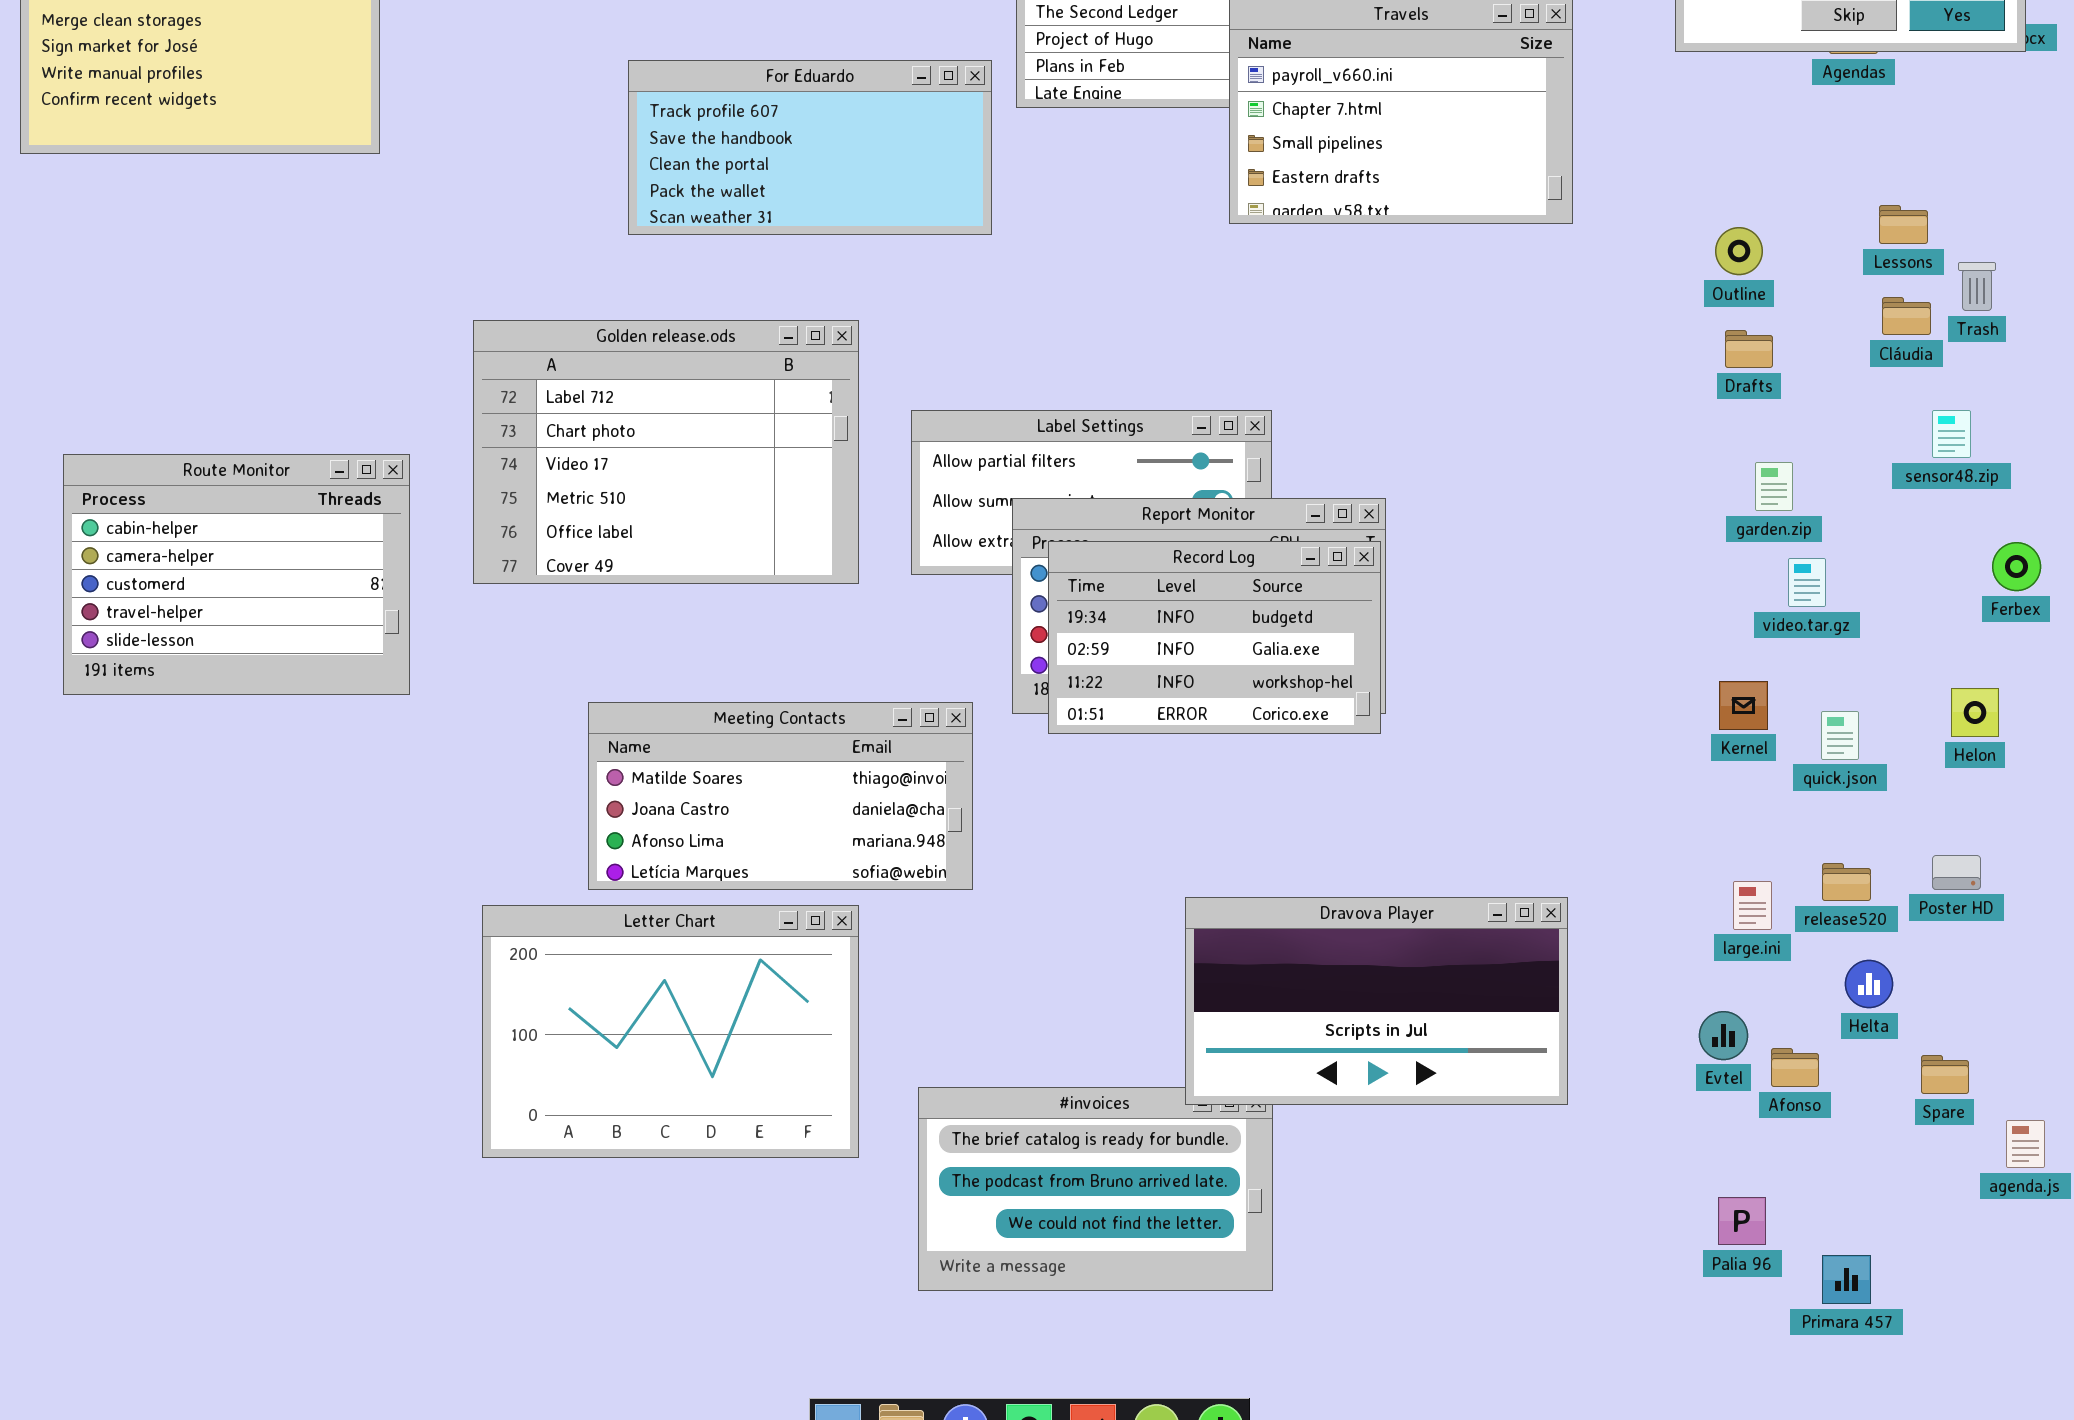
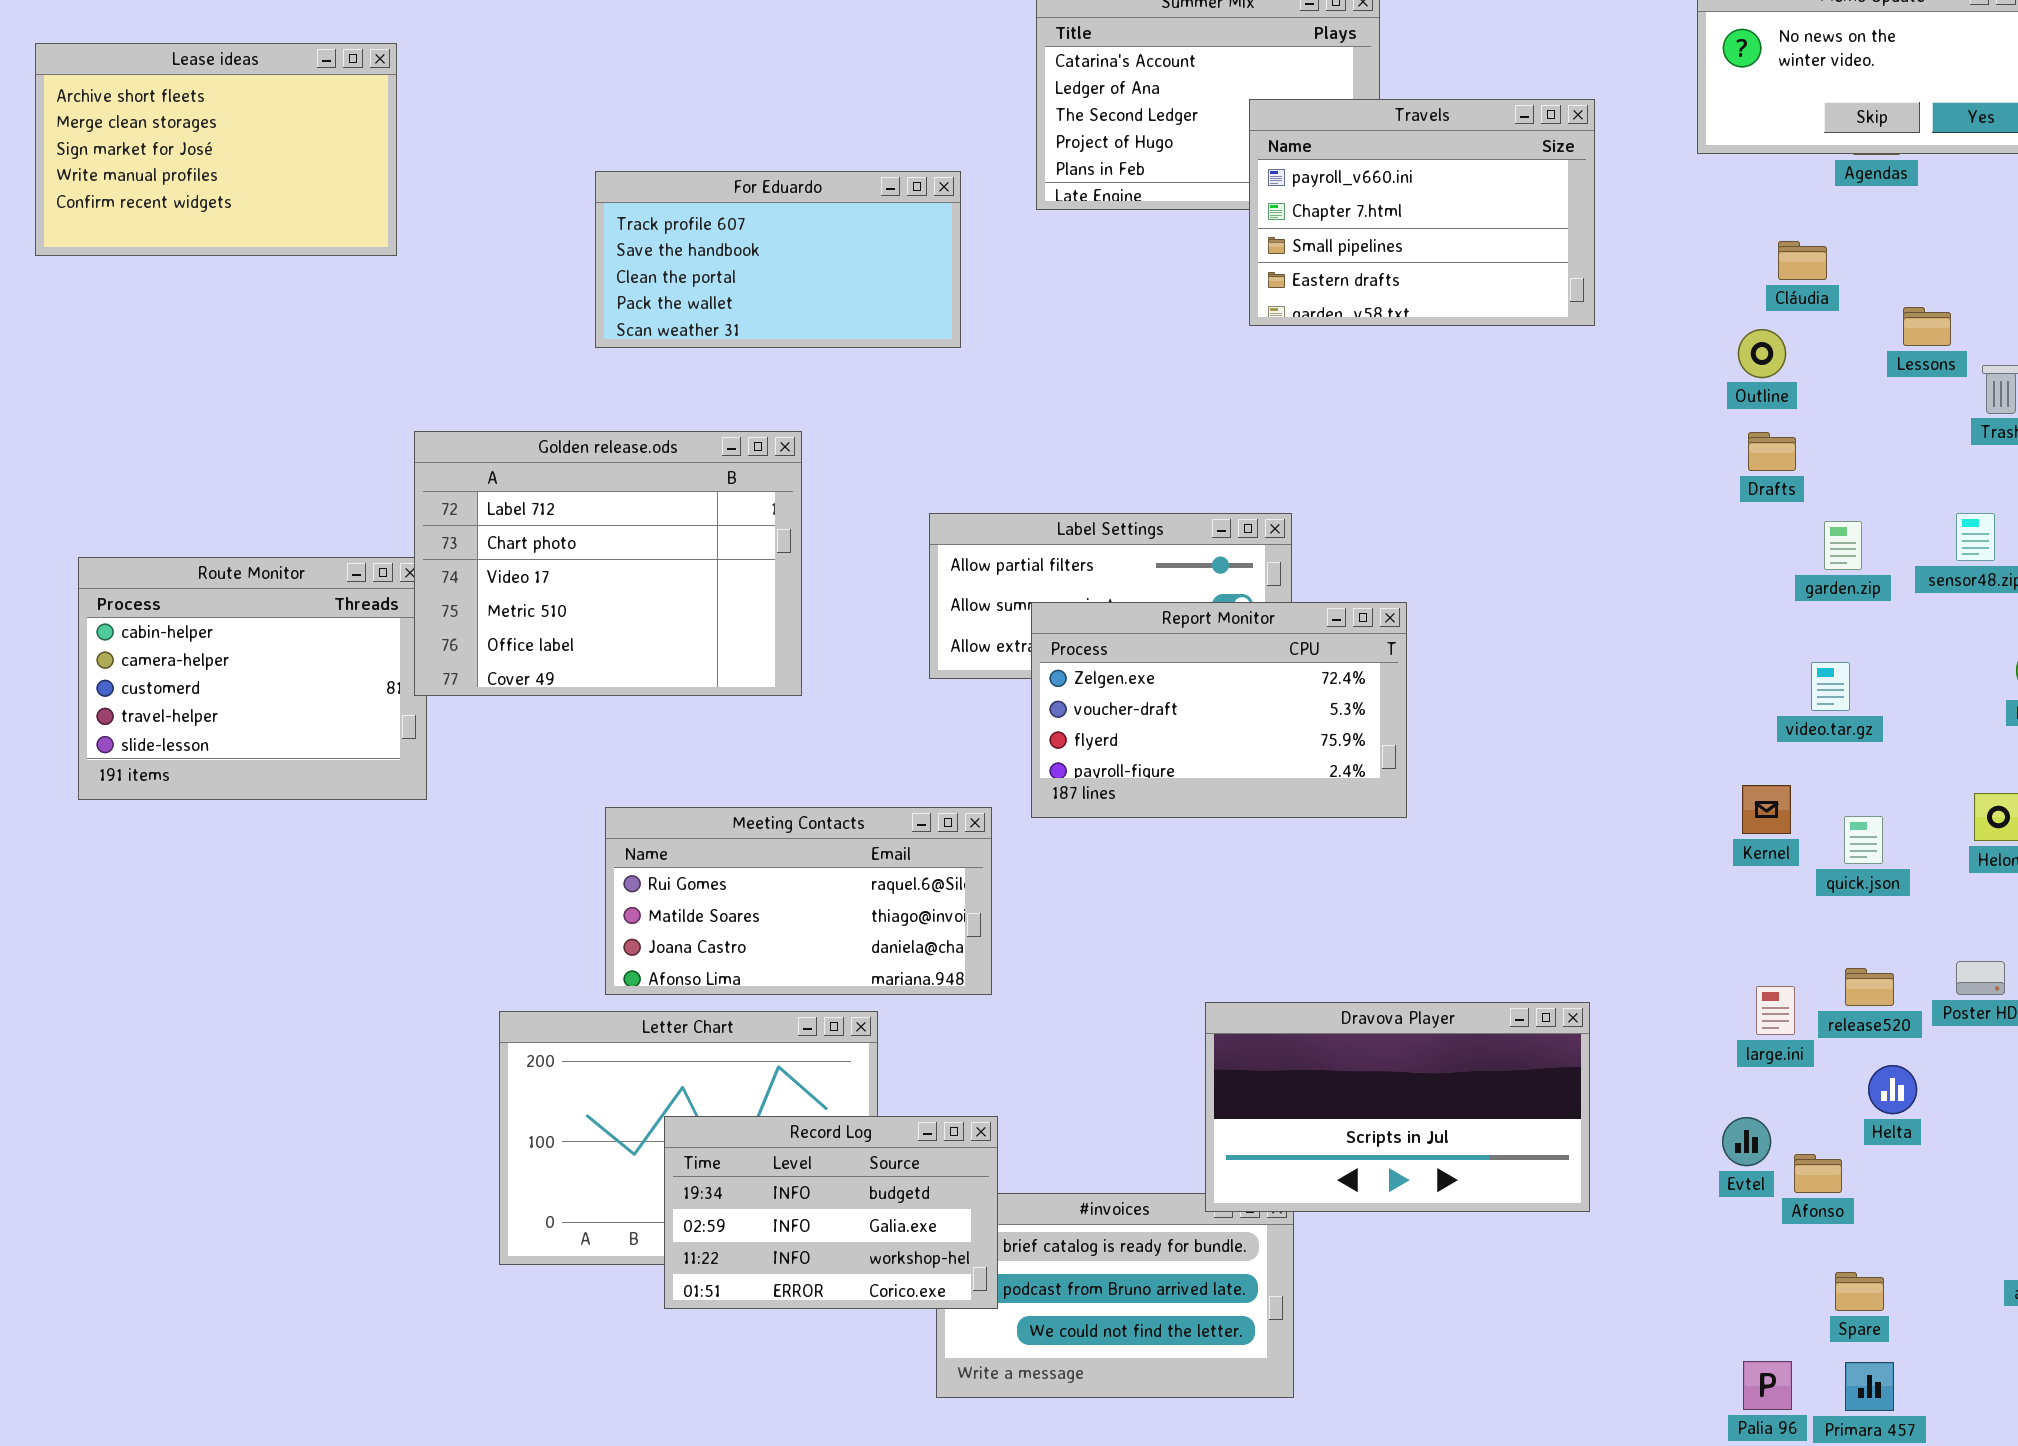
For Eduardo: [628,60,992,235] -> [595,171,961,348], moved
Cláudia: [1882,297,1931,335] -> [1778,241,1827,280], moved
Golden release.ods: [473,320,859,584] -> [414,431,802,696], moved
garden.zip: [1755,462,1793,511] -> [1824,521,1862,570], moved
Record Log: [1048,541,1381,734] -> [664,1116,998,1309], moved
Meeting Contacts: [588,702,973,890] -> [605,807,992,995], scrolled up 1 row
Spare: [1921,1055,1969,1094] -> [1835,1272,1884,1311], moved
Palia 96: [1718,1197,1766,1245] -> [1743,1361,1792,1410], moved

